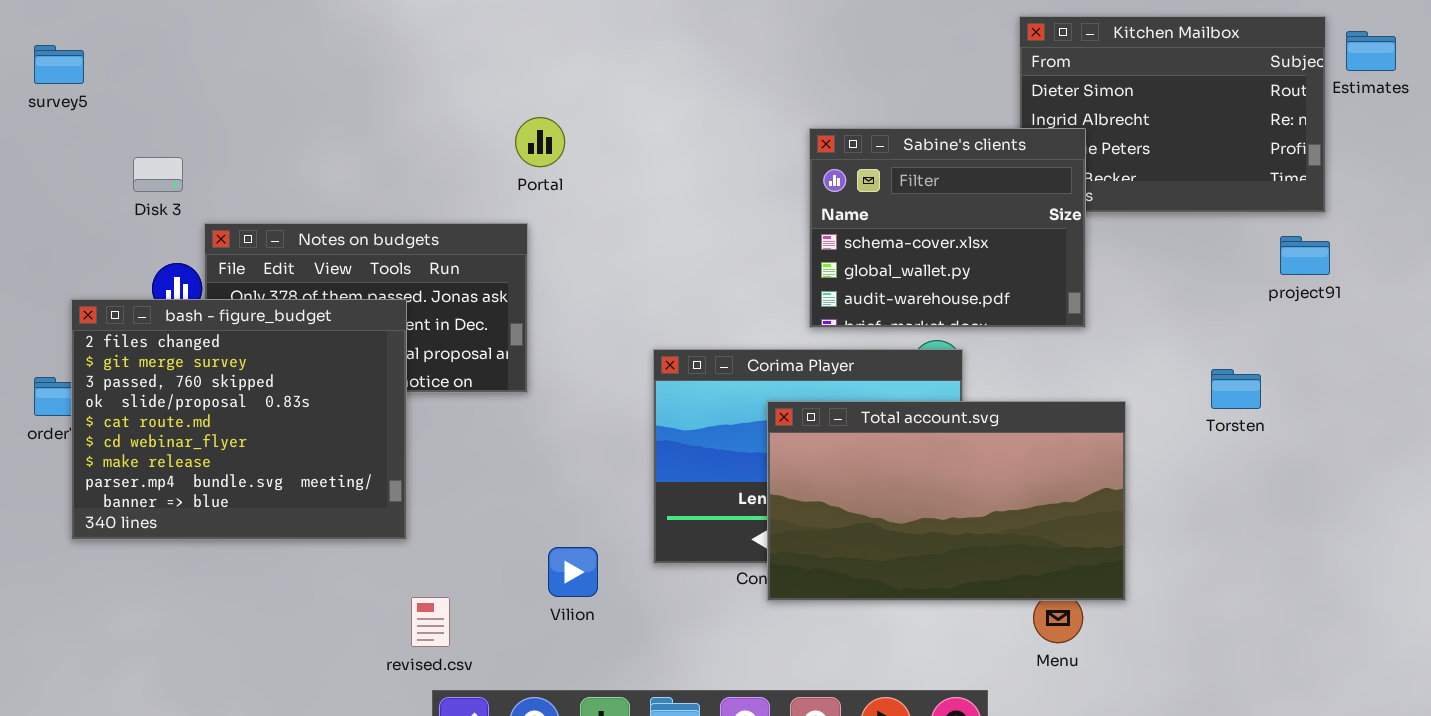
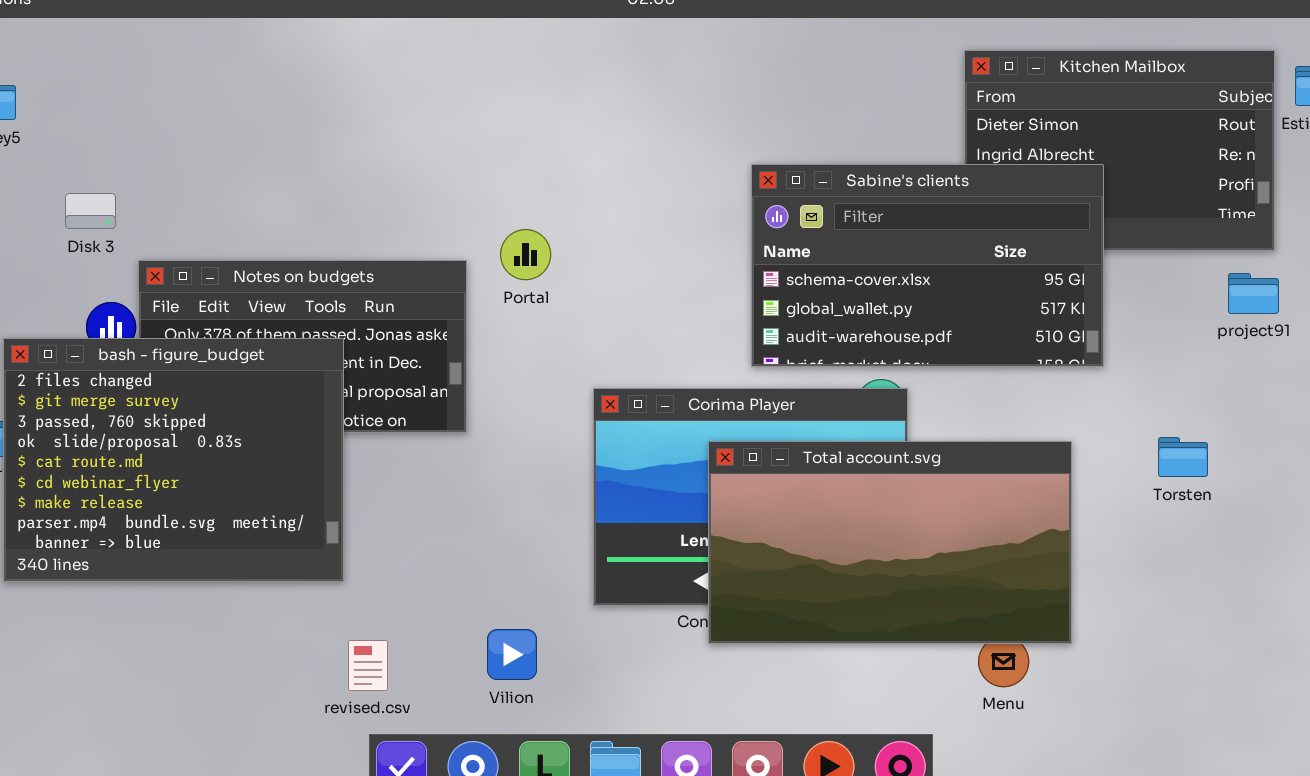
Portal: [515,117,565,167] -> [500,229,551,280], moved
Sabine's clients: [809,128,1086,328] -> [751,164,1104,367], resized
Torsten: [1211,369,1261,409] -> [1158,437,1208,477], moved
Vilion: [548,547,598,597] -> [487,629,537,680], moved

